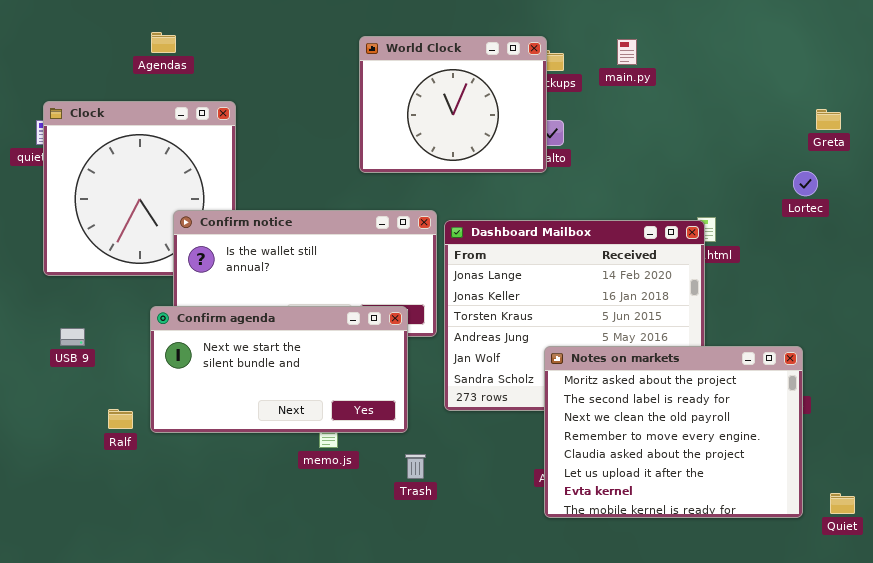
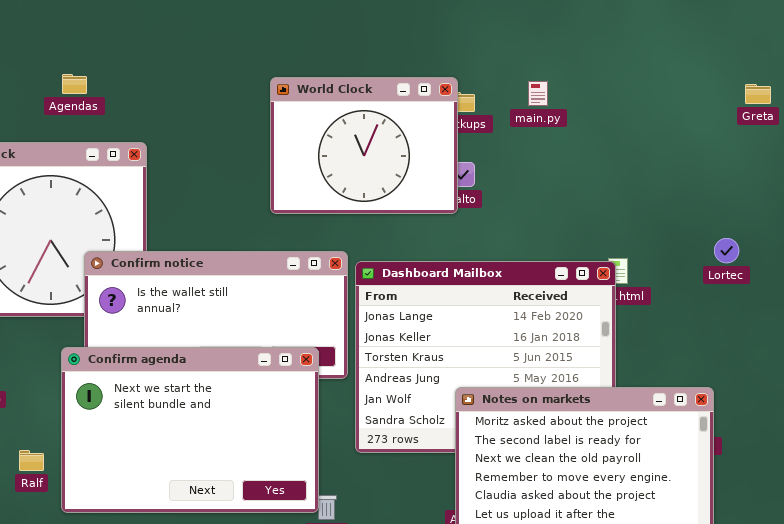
Greta: [816,109,841,130] -> [745,84,771,104], moved
Lortec: [793,171,818,196] -> [714,238,739,263], moved
Confirm agenda: [150,306,408,433] -> [61,347,319,513], resized

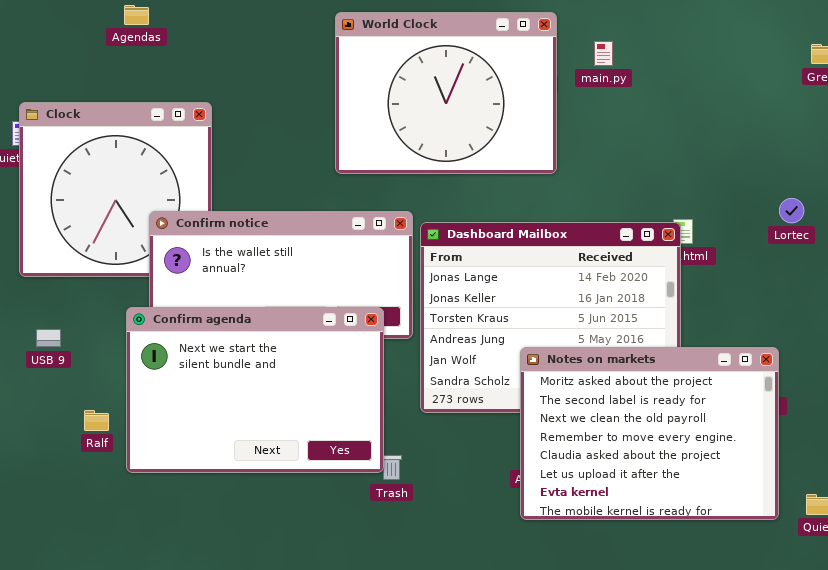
Agendas: [62,74,87,94] -> [124,5,149,25], moved
World Clock: [270,77,458,214] -> [335,12,557,174], resized

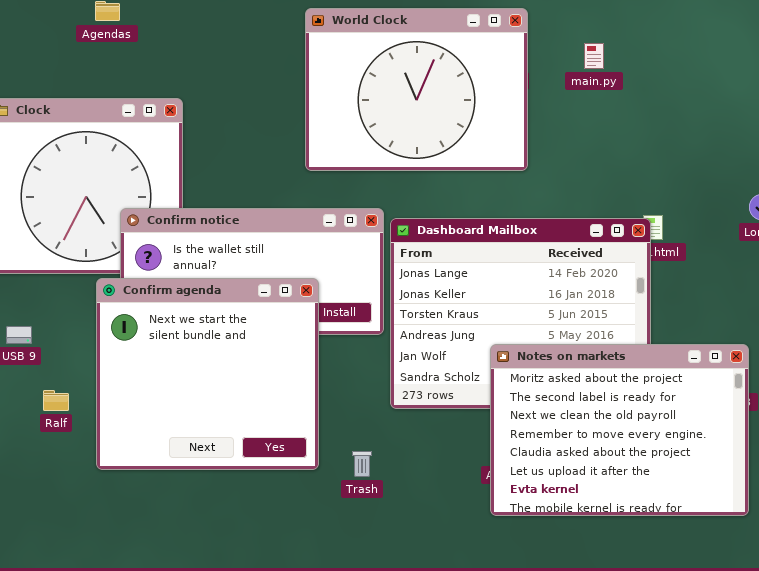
main.py: [594,41,613,66] -> [584,43,604,69], moved
Confirm agenda: [126,307,384,473] -> [96,278,319,470], resized
Ralf: [84,410,109,431] -> [43,390,69,411], moved

